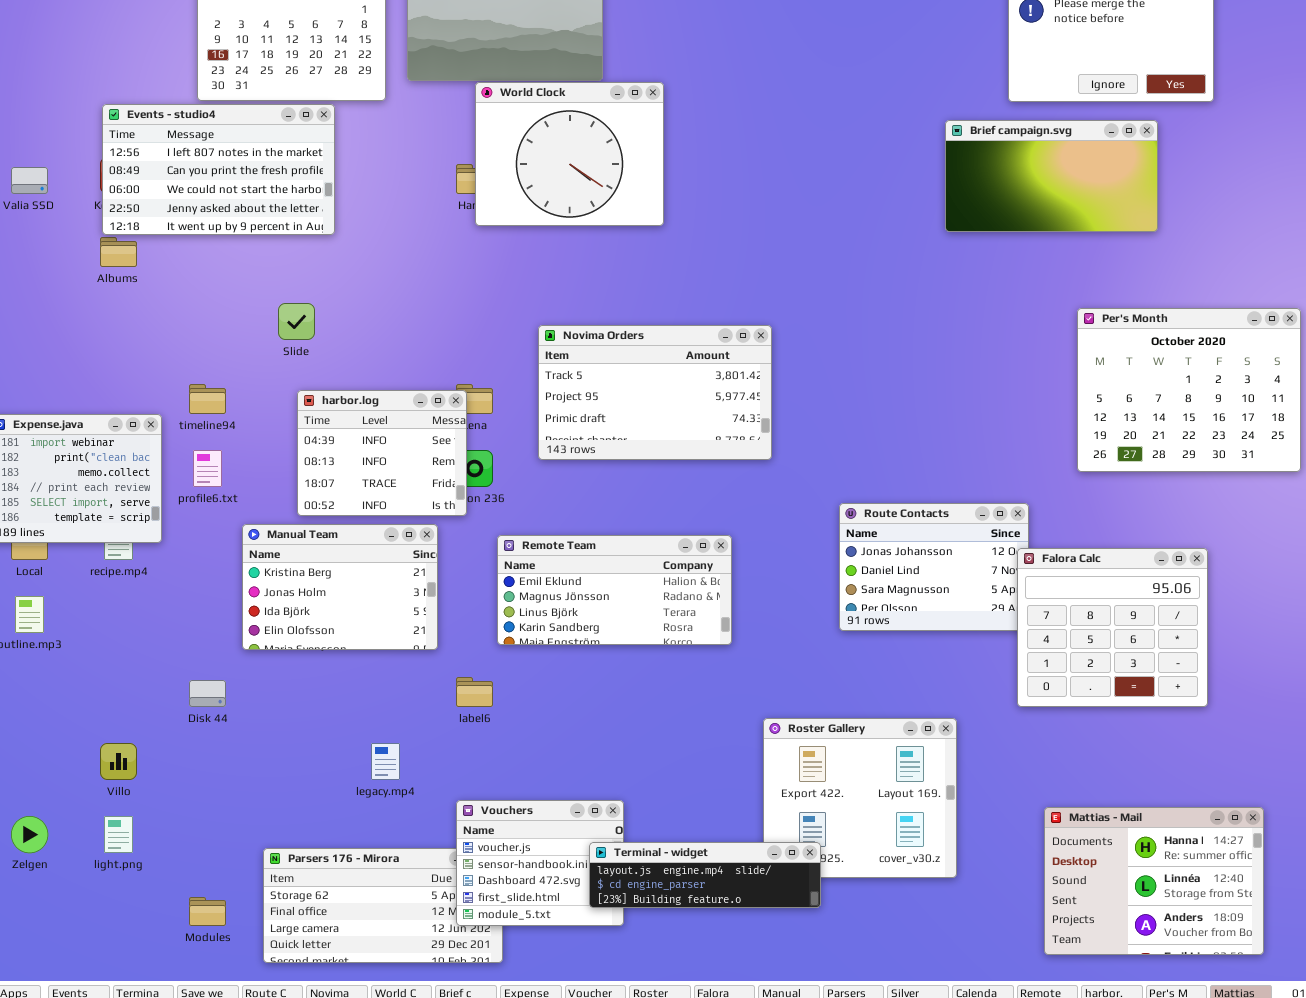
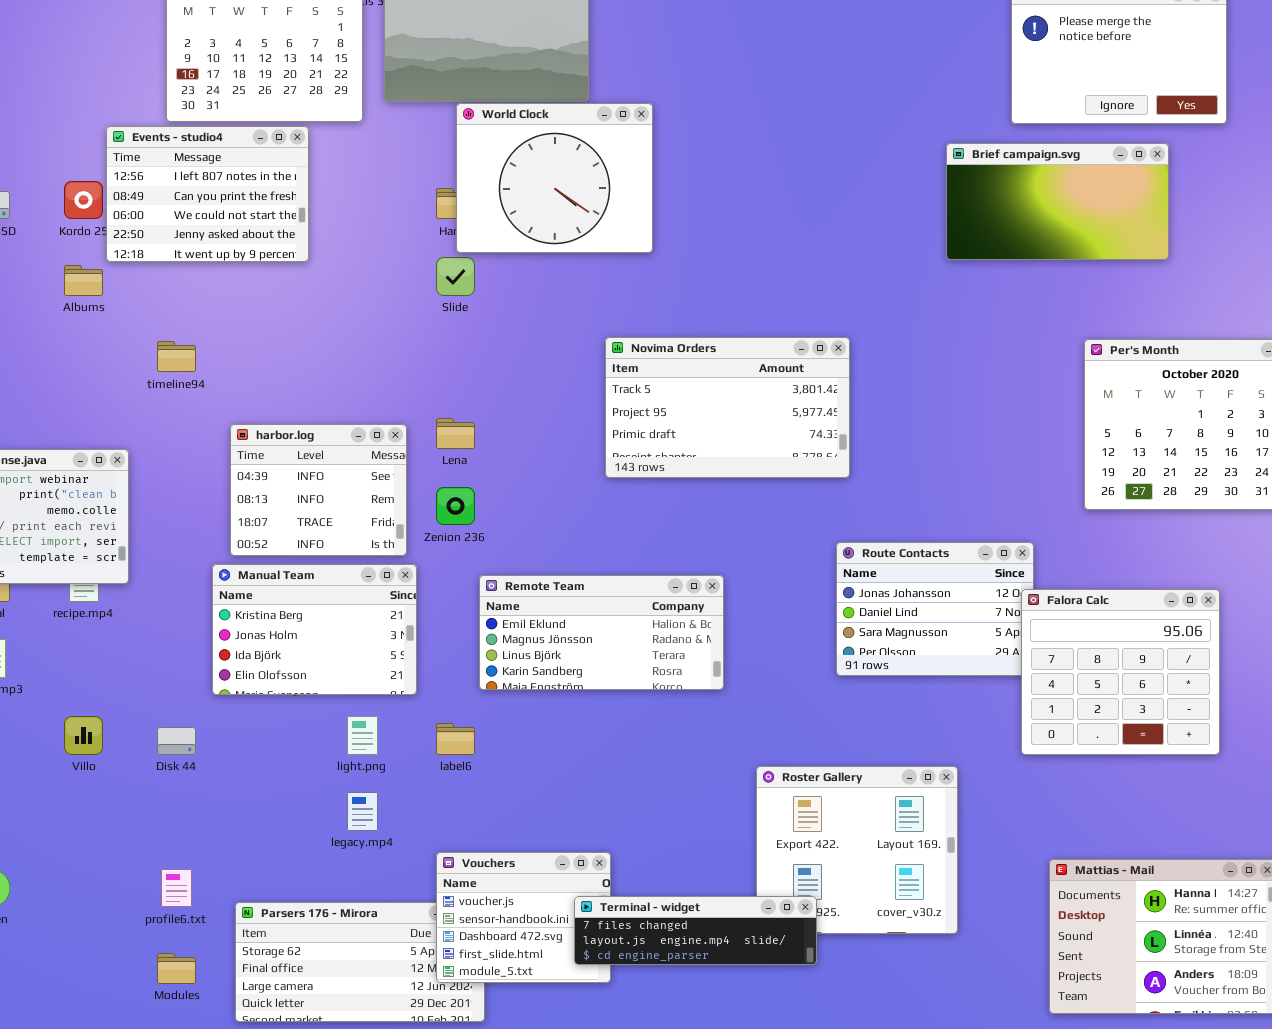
Events - studio4: [102,104,335,235] -> [106,126,309,262], resized
Slide: [278,303,315,340] -> [436,257,475,296], moved
Novima Orders: [538,325,772,460] -> [605,337,850,478], moved
timeline94: [189,384,226,414] -> [157,341,196,372], moved
harbor.log: [297,390,467,516] -> [230,424,407,556], moved
profile6.txt: [193,450,222,487] -> [161,869,192,907], moved
Villo: [100,743,137,780] -> [64,716,103,755], moved
light.png: [104,816,133,853] -> [347,716,378,755], moved
Terminal - widget: [589,842,821,908] -> [574,896,817,965], scrolled up 1 row

